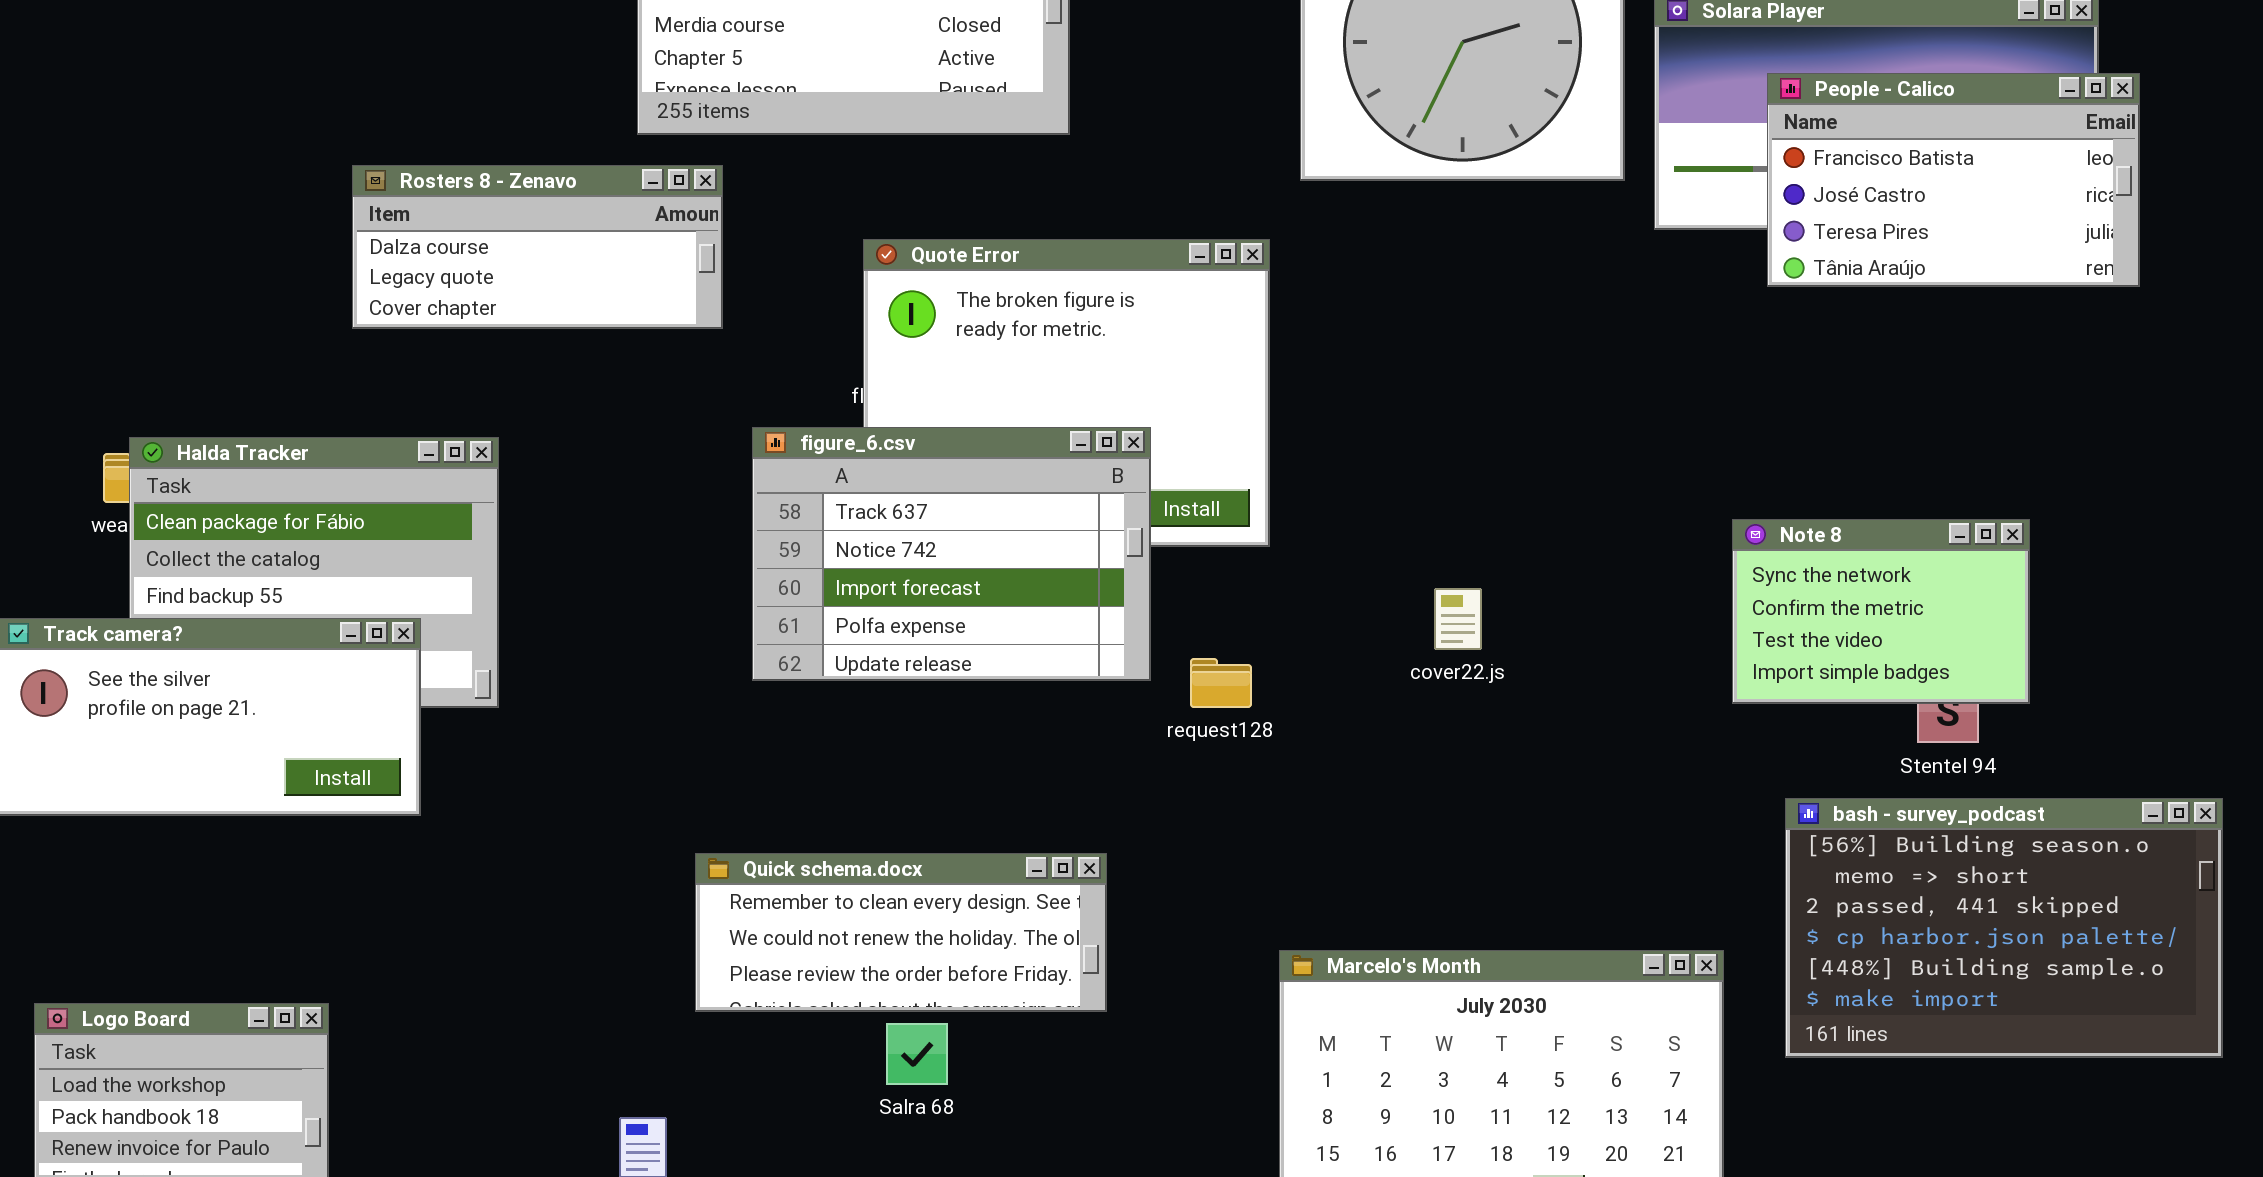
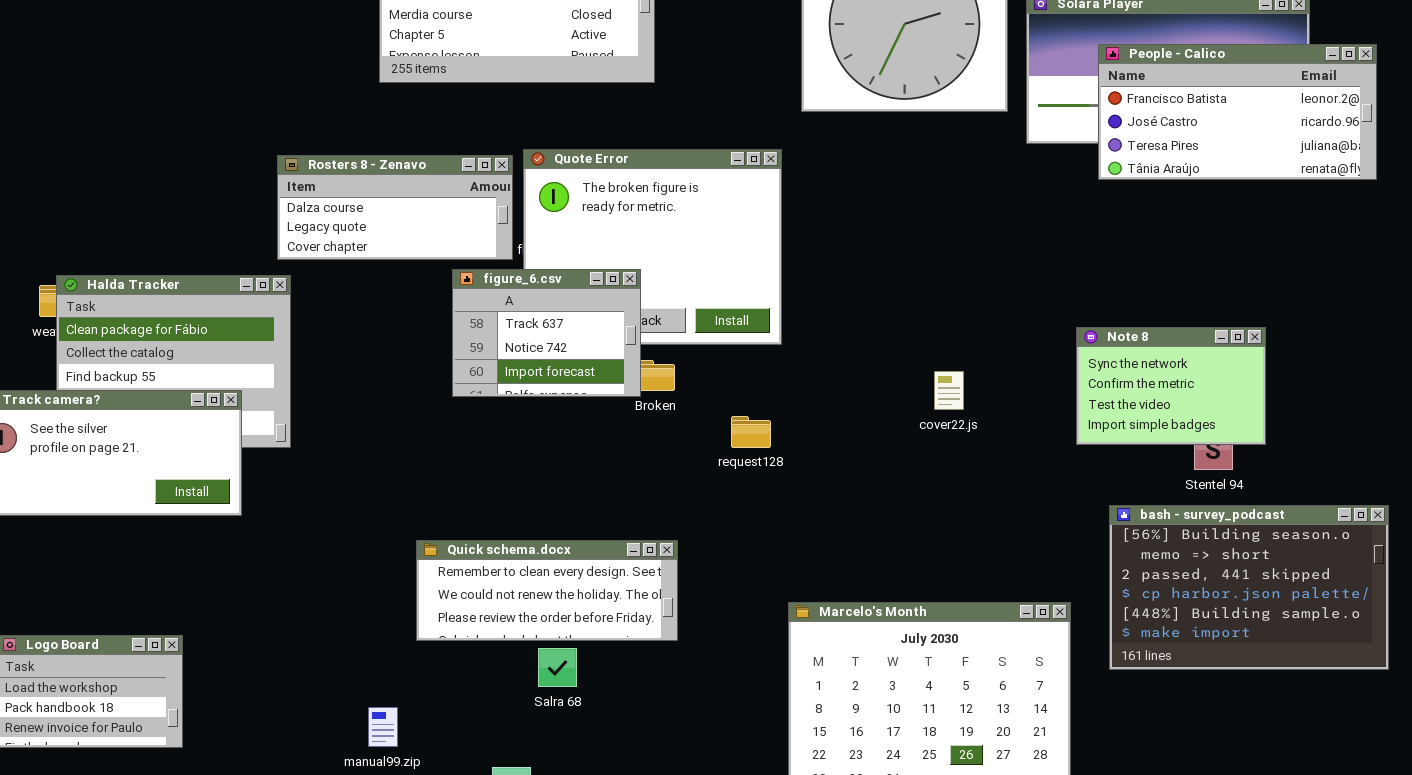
People - Calico: [1767,73,2140,287] -> [1098,44,1377,180], resized
Rosters 8 - Zenavo: [352,165,723,329] -> [277,155,513,260], moved
figure_6.csv: [752,427,1151,681] -> [452,269,641,397], resized
cover22.js: [1434,588,1482,650] -> [934,371,964,410], moved

